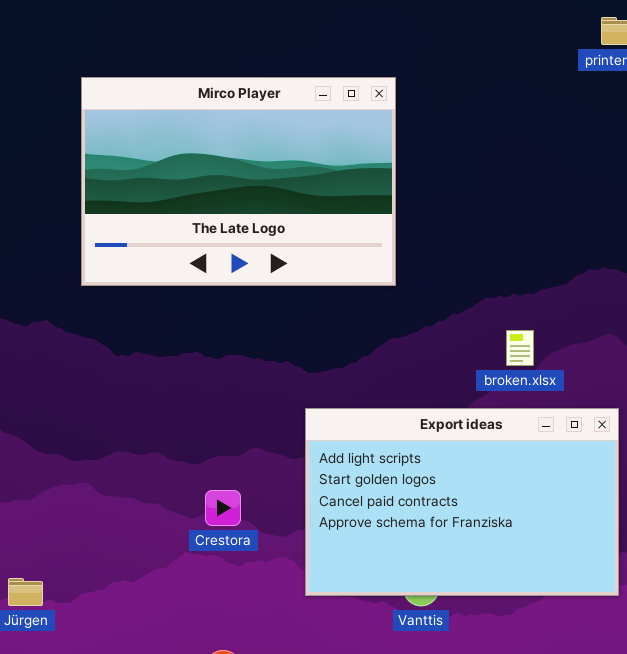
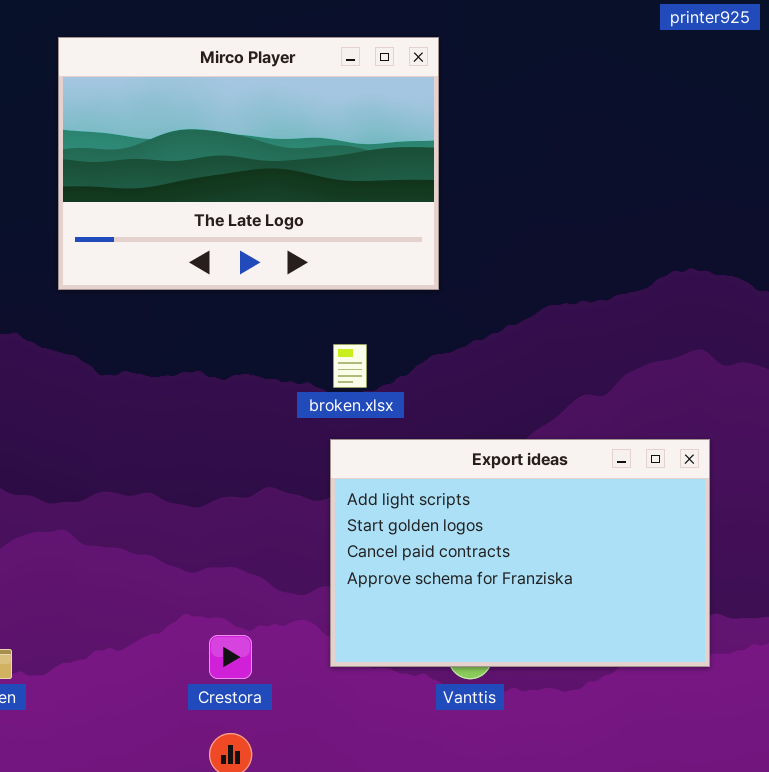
broken.xlsx: [506,330,534,366] -> [333,344,367,388], moved
Crestora: [205,490,241,526] -> [209,635,252,679], moved

